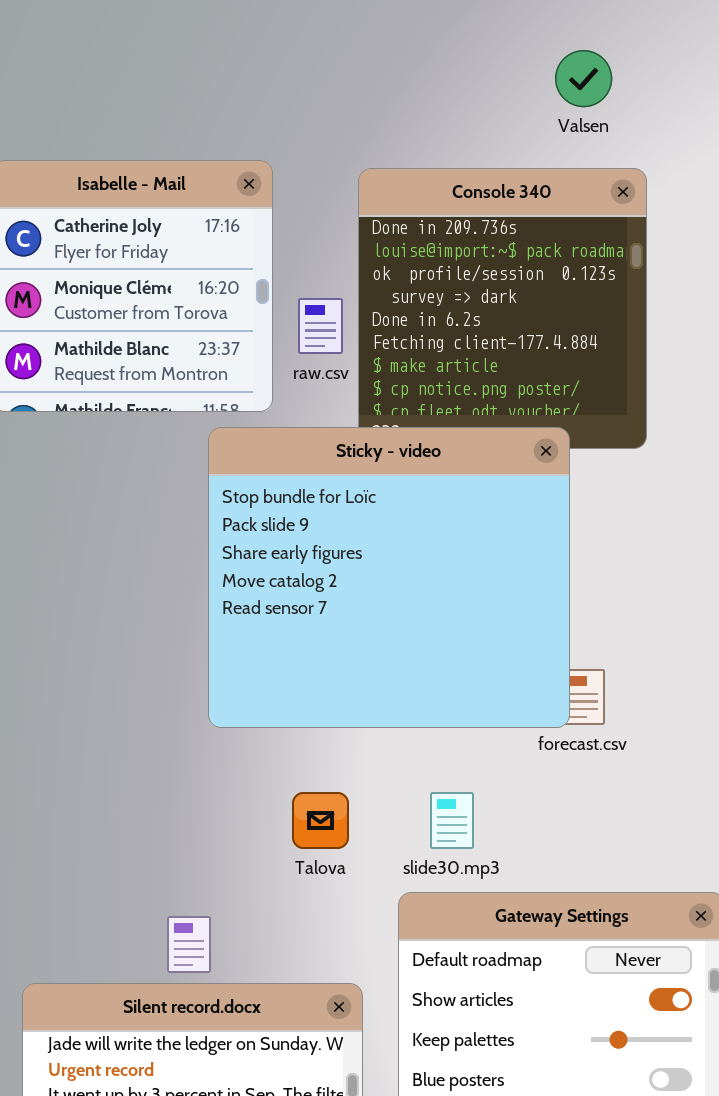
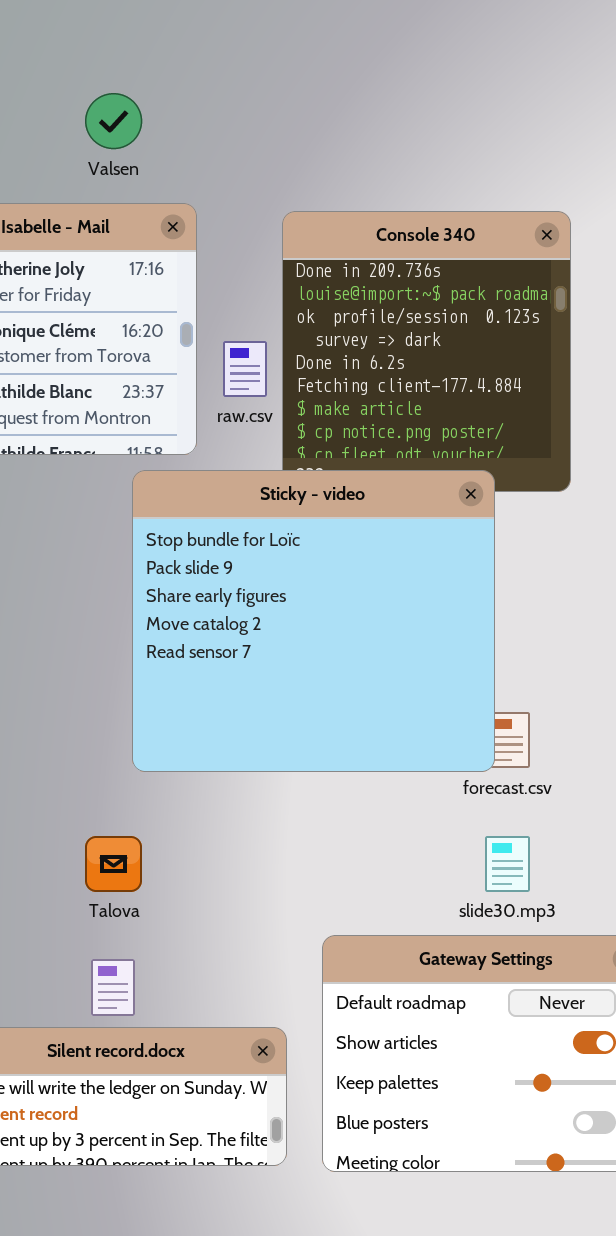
Valsen: [555,50,612,107] -> [85,93,142,149], moved
Talova: [292,792,349,849] -> [85,836,142,892], moved
slide30.mp3: [430,792,474,849] -> [485,836,530,892], moved

